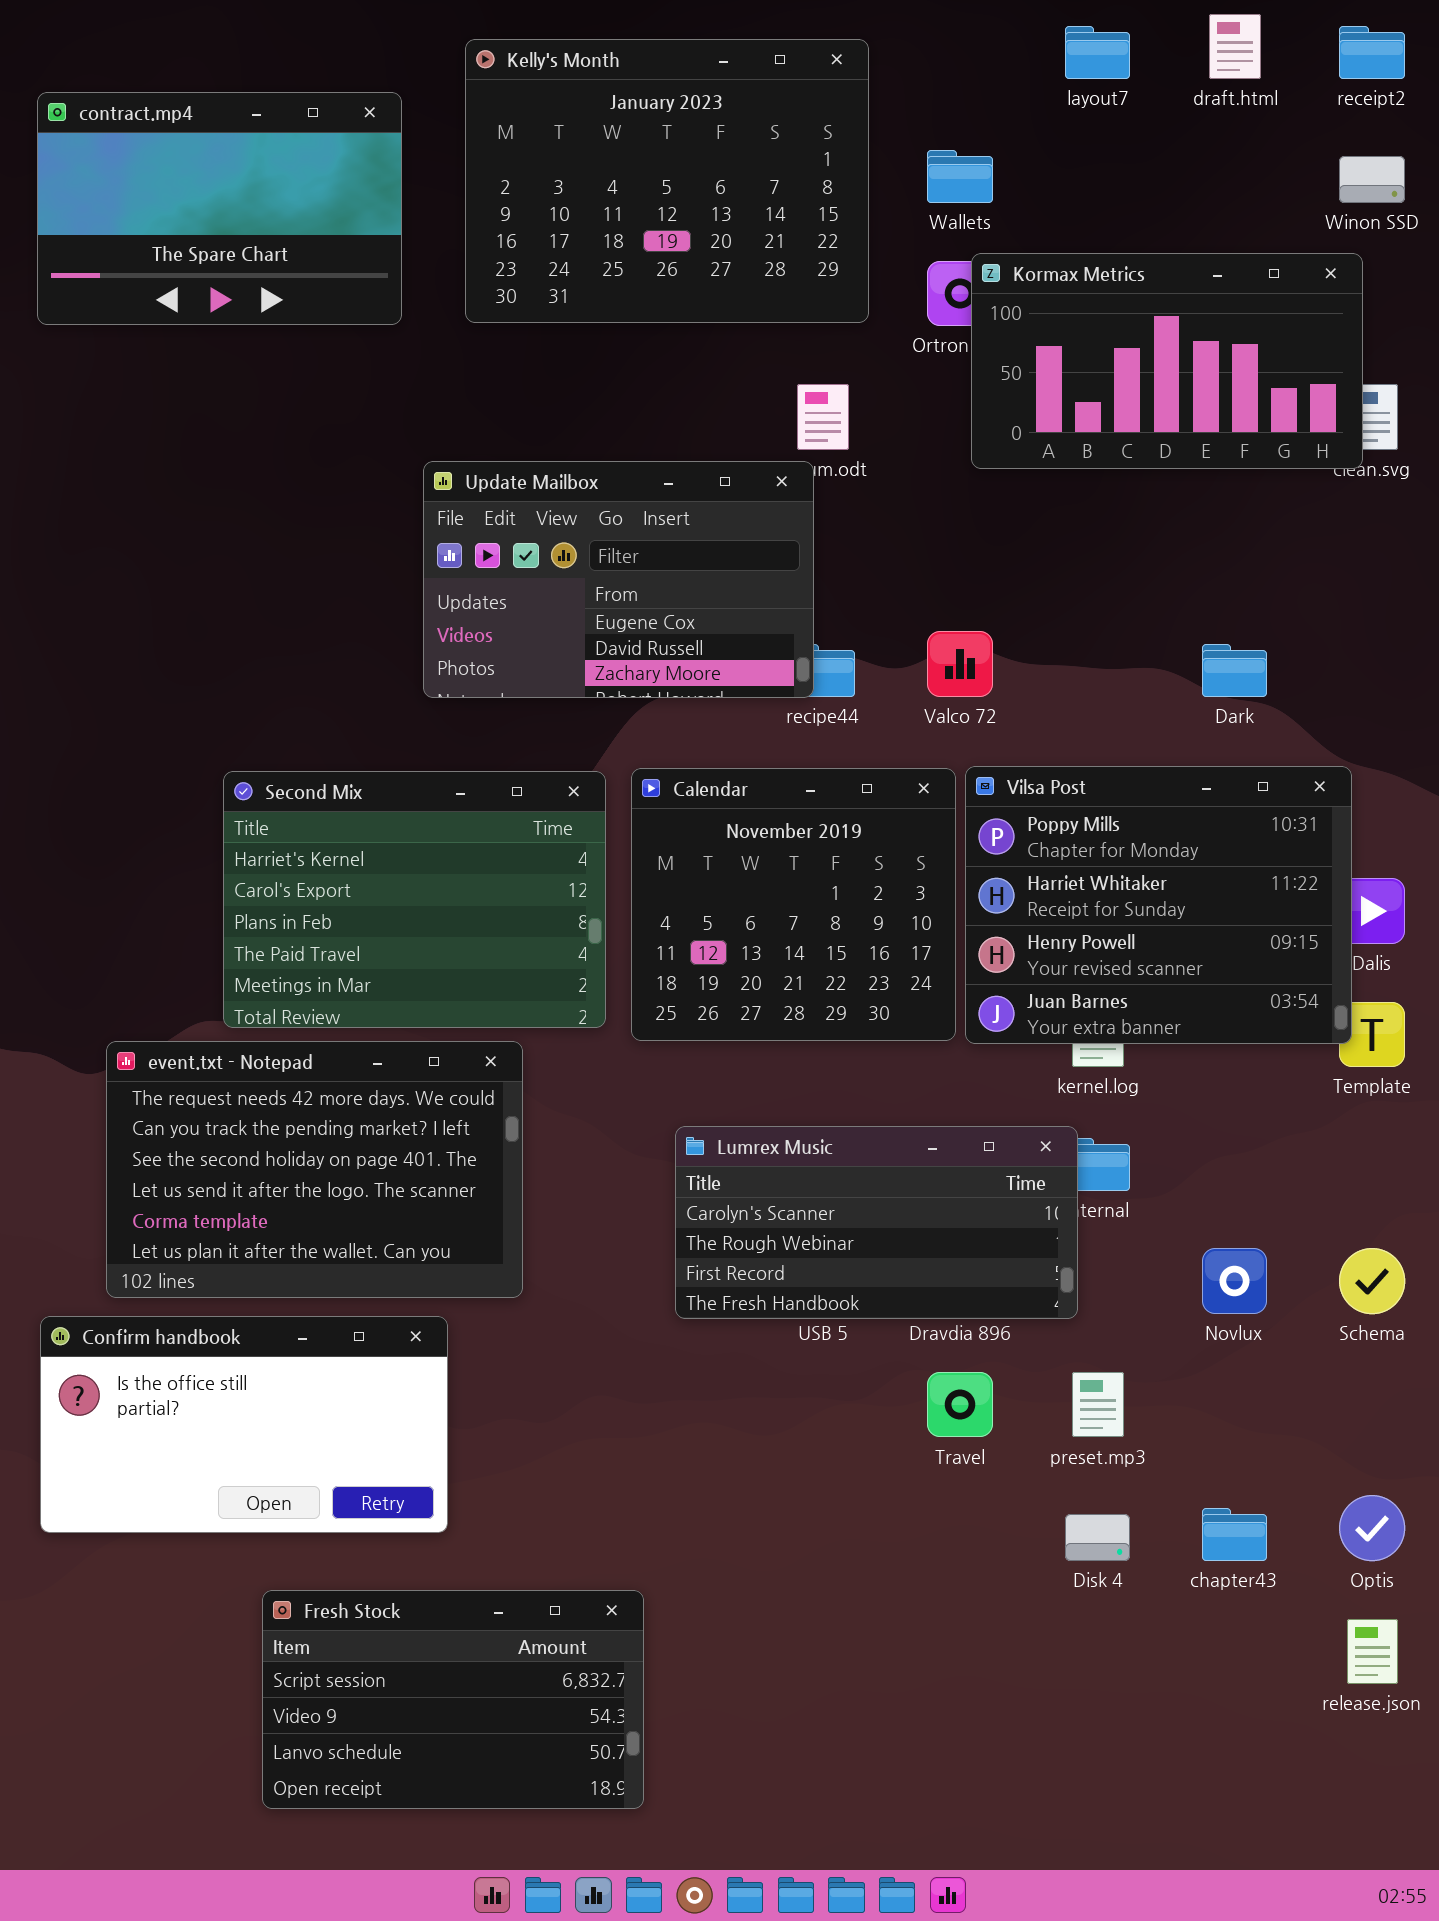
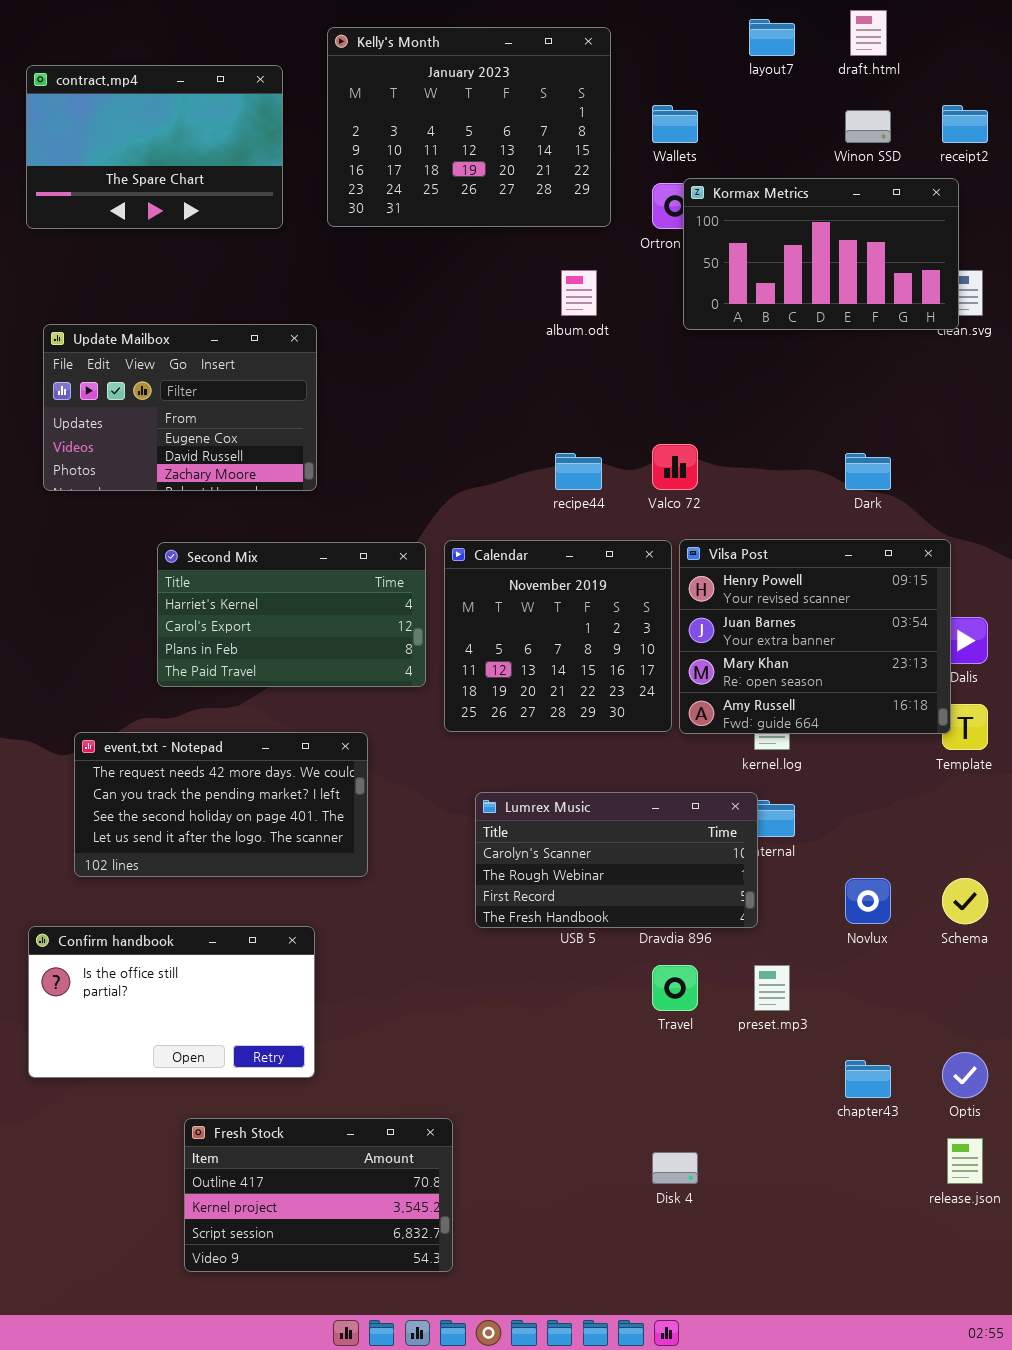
receipt2: [1339,26,1405,79] -> [942,105,988,143], moved
Winon SSD: [1339,156,1405,203] -> [845,110,891,143], moved
Update Mailbox: [423,461,814,698] -> [43,324,317,491], moved
Vilsa Post: [965,766,1352,1044] -> [679,539,951,734], scrolled down 2 rows
Second Mix: [223,771,606,1028] -> [157,542,426,687], resized
event.txt - Notepad: [106,1041,523,1298] -> [74,732,368,877], resized
Disk 4: [1065,1514,1130,1561] -> [652,1152,698,1184], moved
Fresh Stock: [262,1590,644,1809] -> [184,1118,453,1272], scrolled up 2 rows

